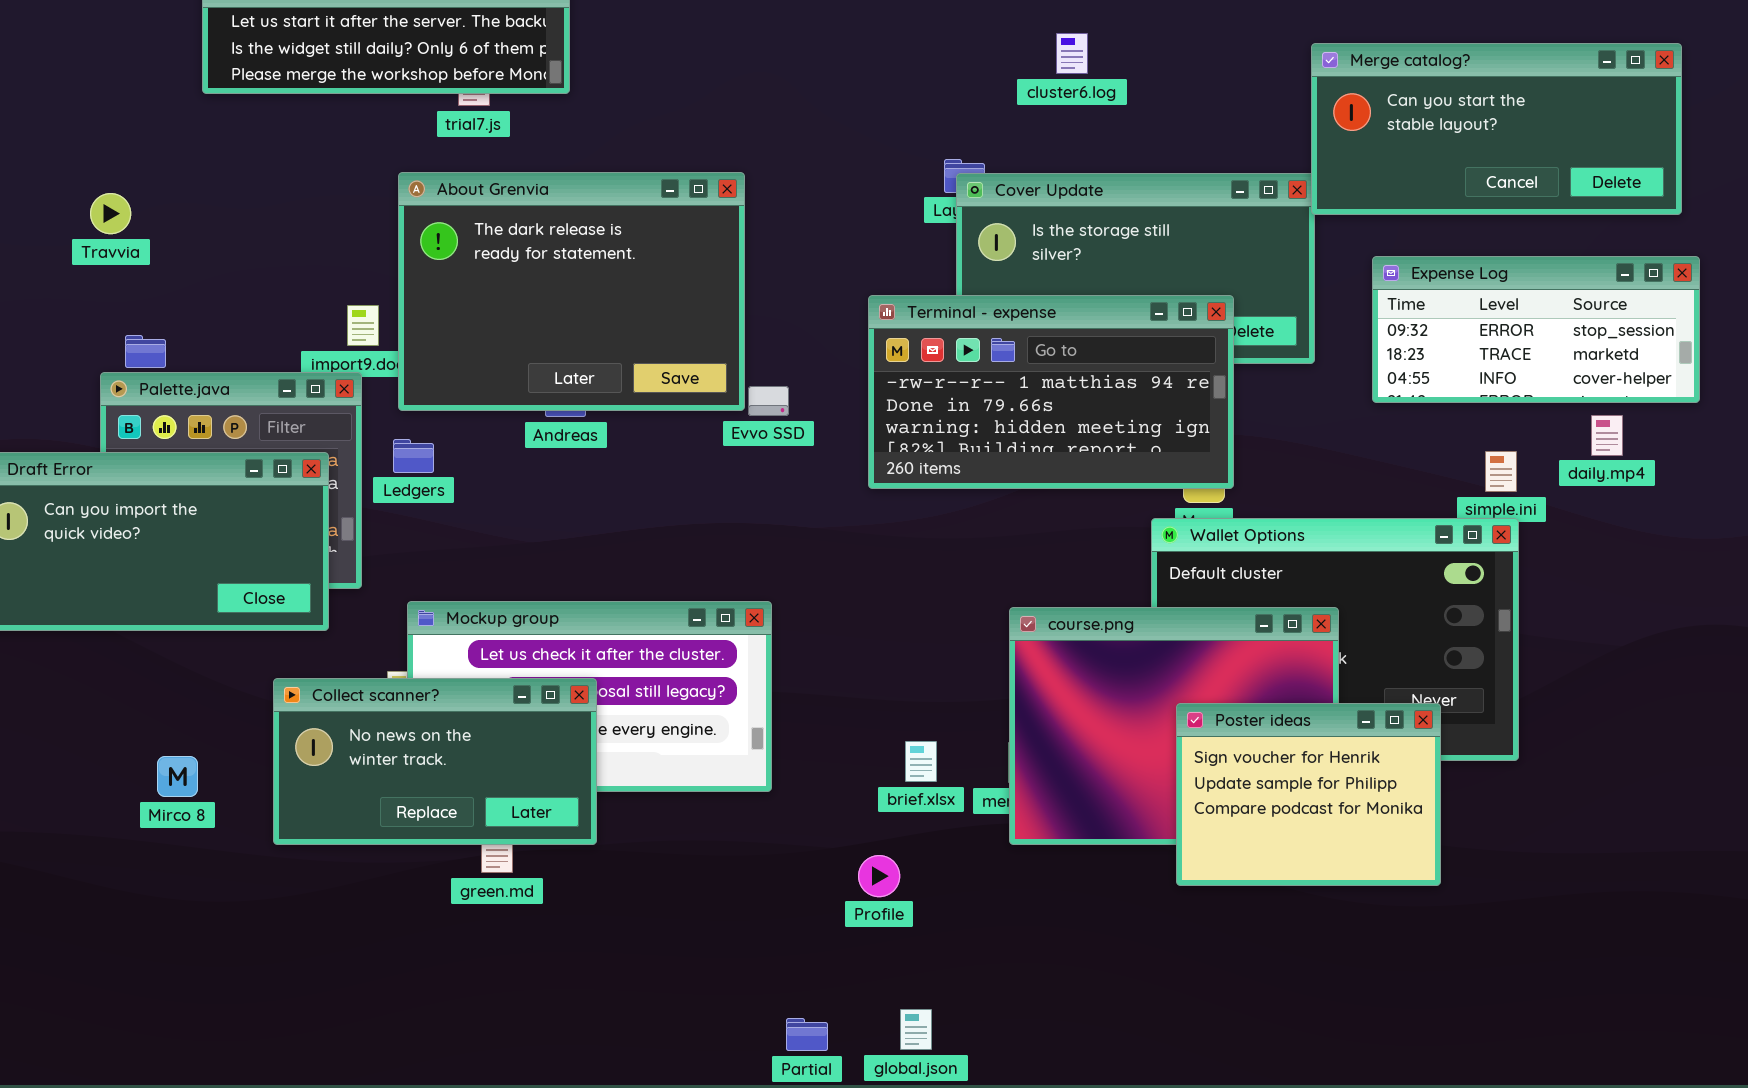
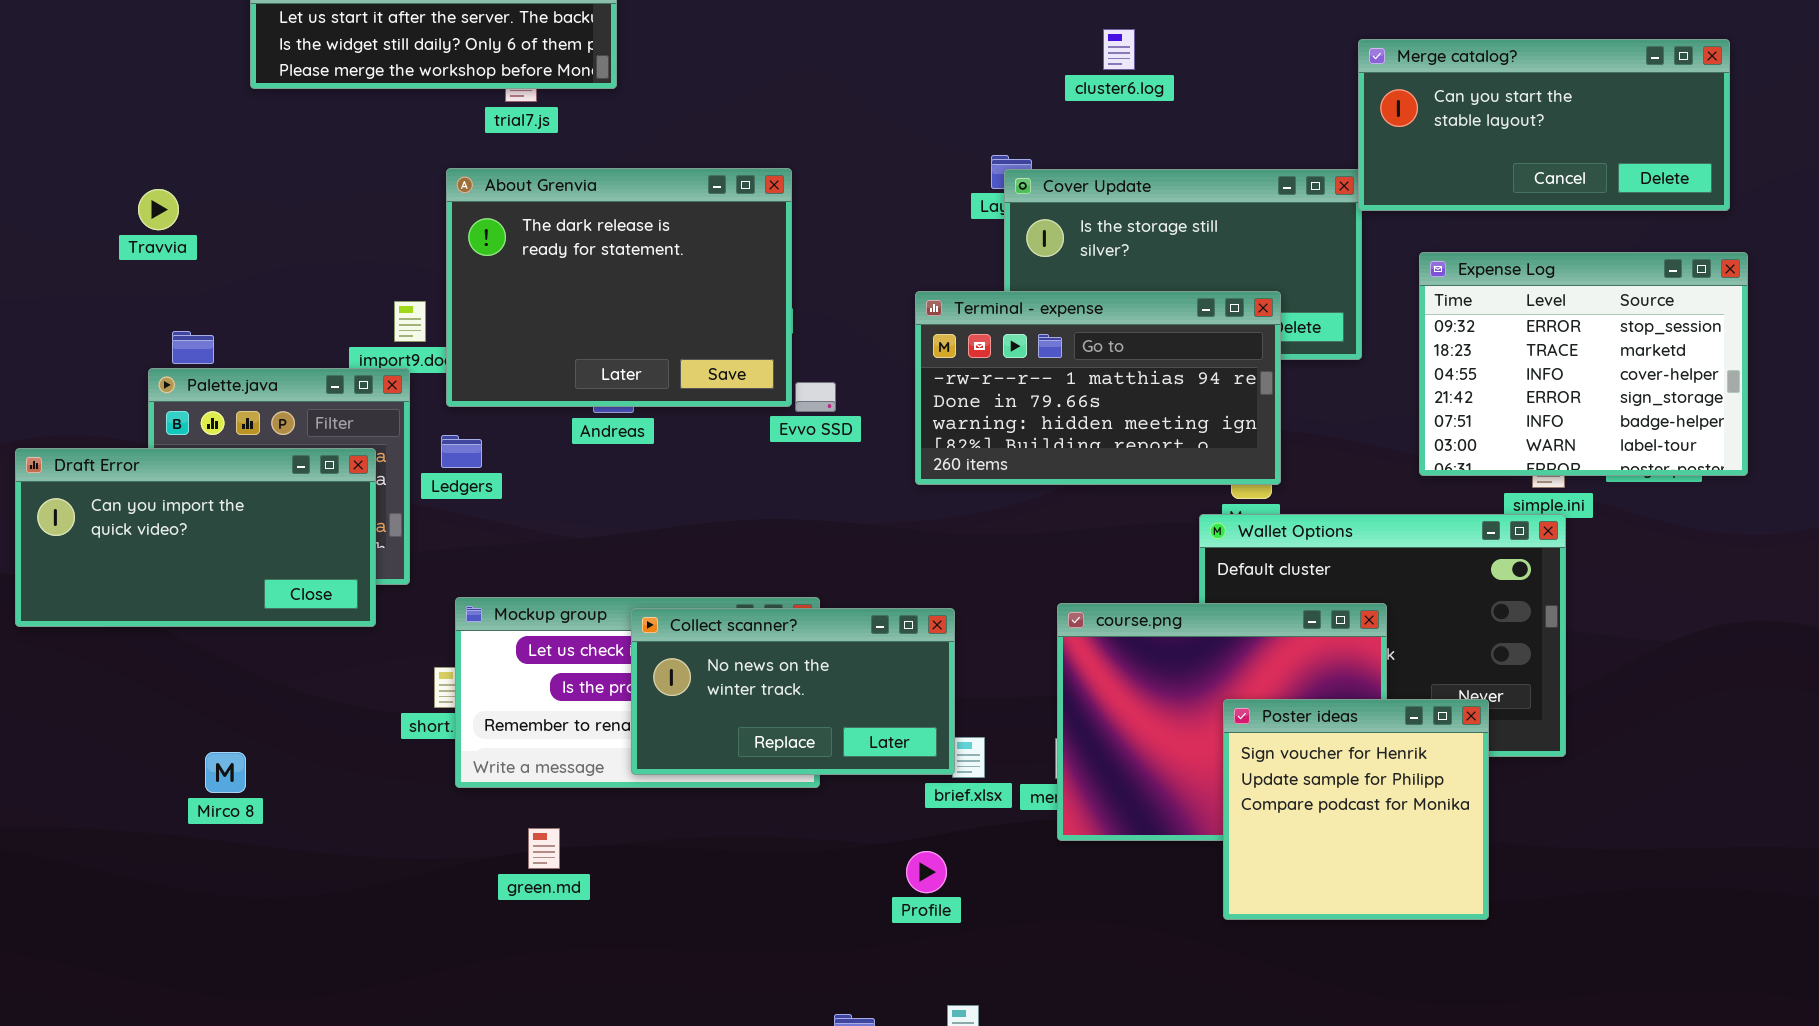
Expense Log: [1372,256,1700,403] -> [1419,252,1748,476], resized
Collect scanner?: [273,678,597,845] -> [631,608,955,775], moved
Poster ideas: [1176,703,1441,886] -> [1223,699,1489,920], resized

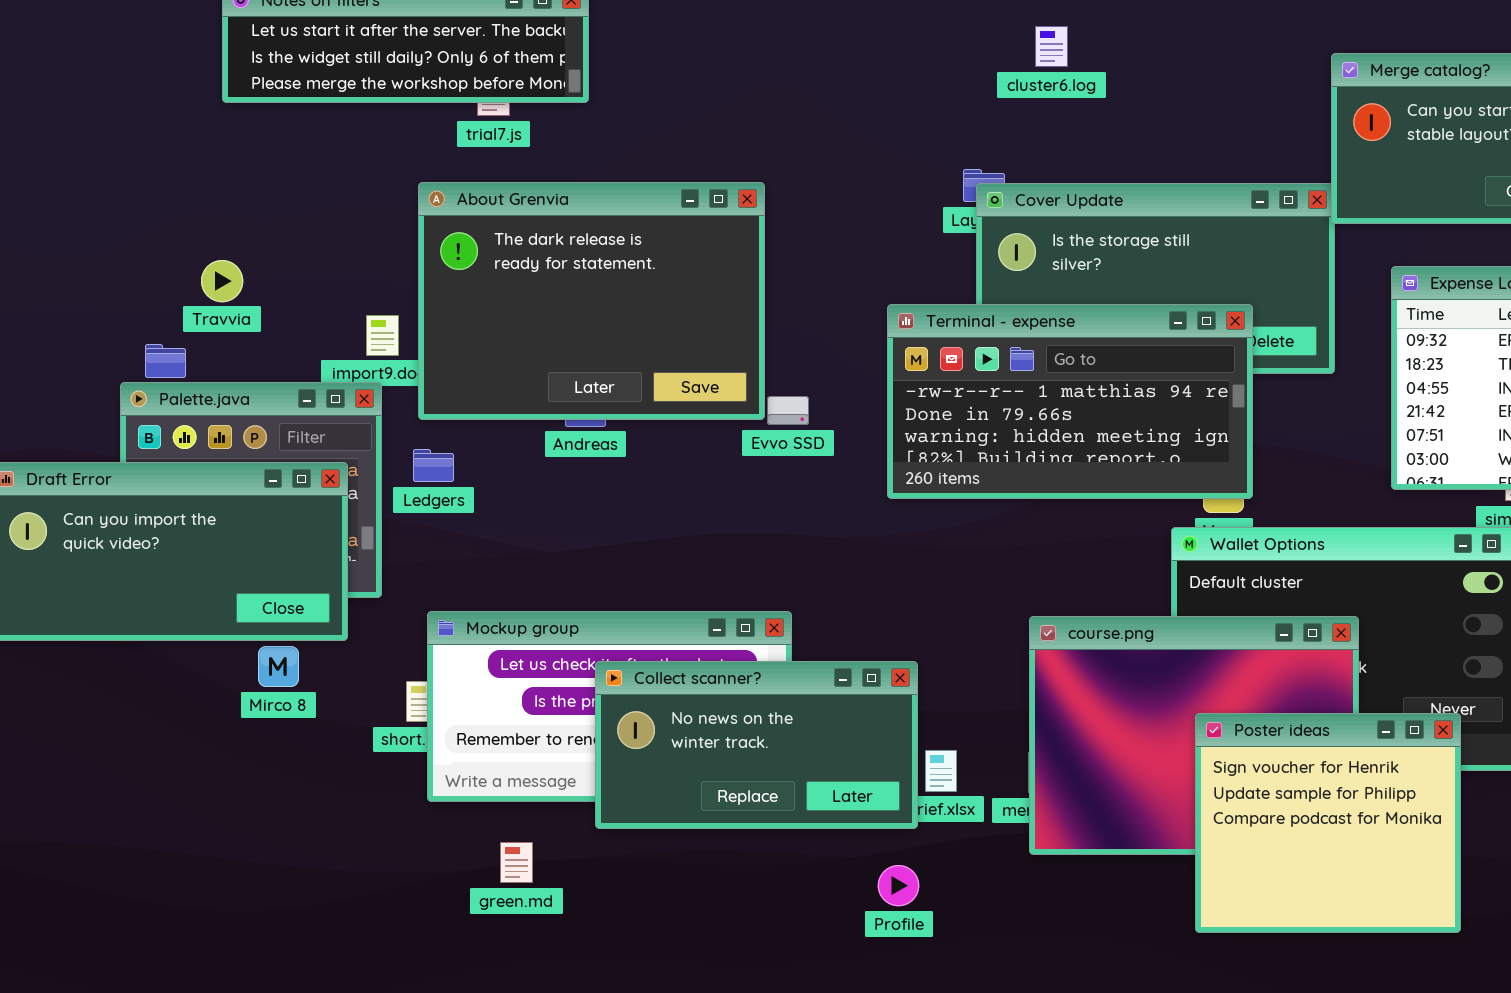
cluster6.log: [1103,29,1135,70] -> [1035,26,1068,67], moved
Travvia: [138,189,179,230] -> [201,260,243,302], moved
Collect scanner?: [631,608,955,775] -> [595,661,918,829], moved
Mirco 8: [205,752,246,793] -> [258,646,299,687], moved

